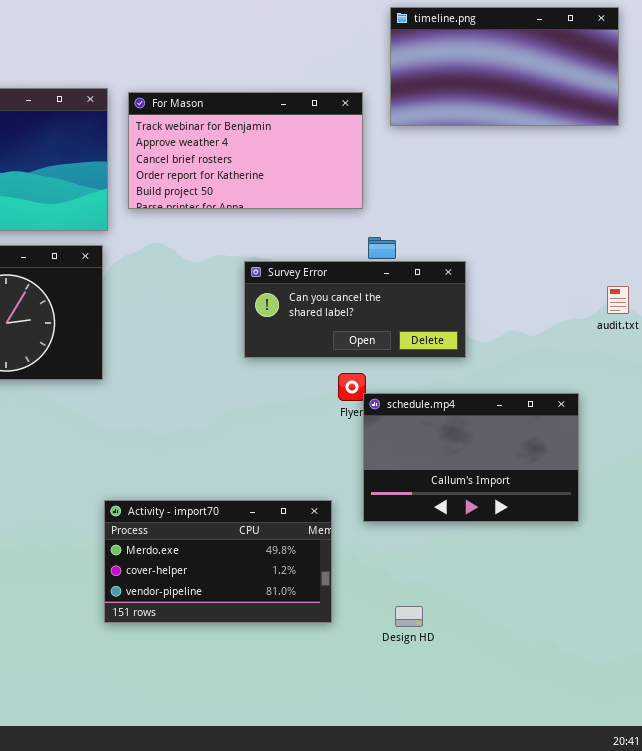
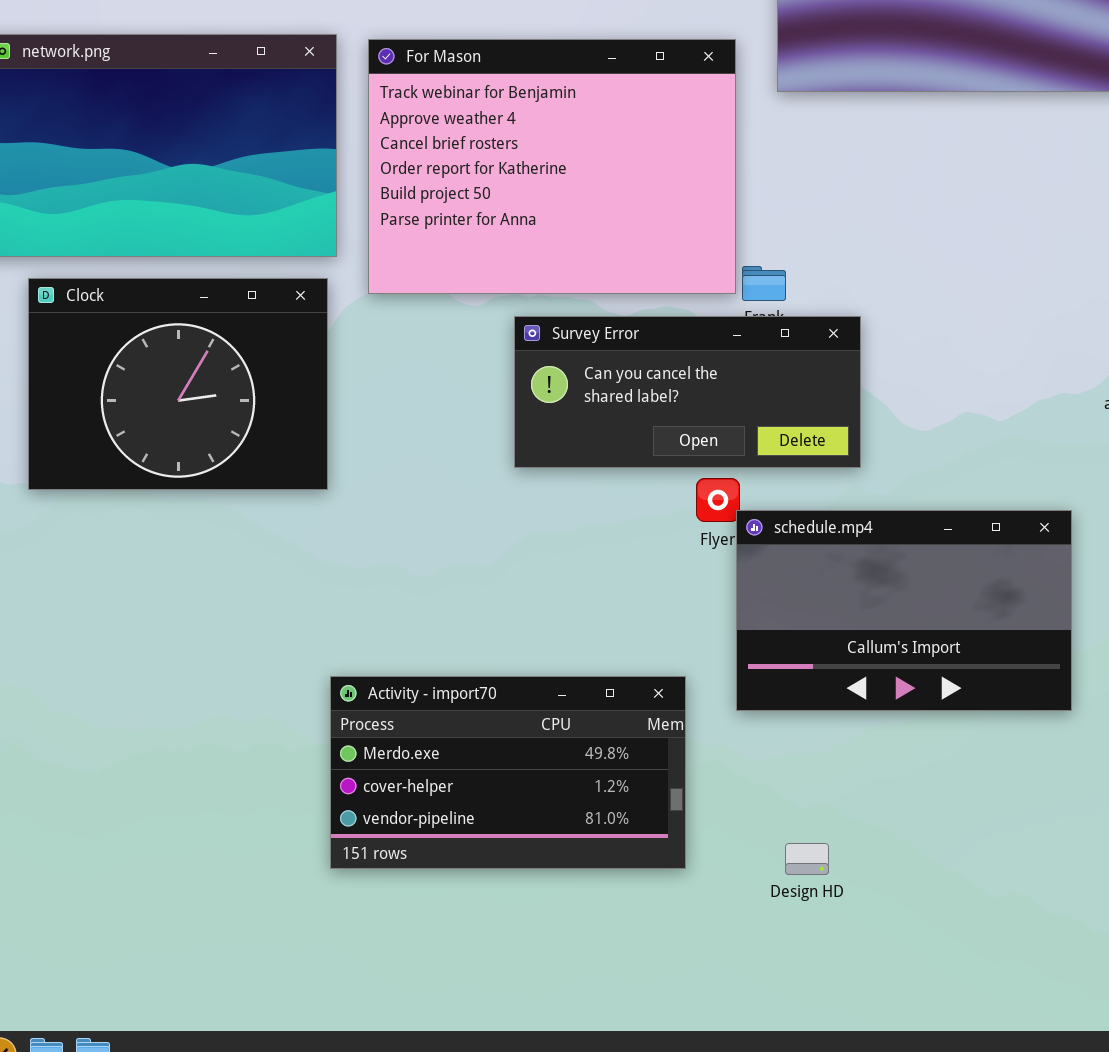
For Mason: [128,92,363,209] -> [368,39,736,294], resized
Survey Error: [244,261,466,358] -> [514,316,861,468], moved

